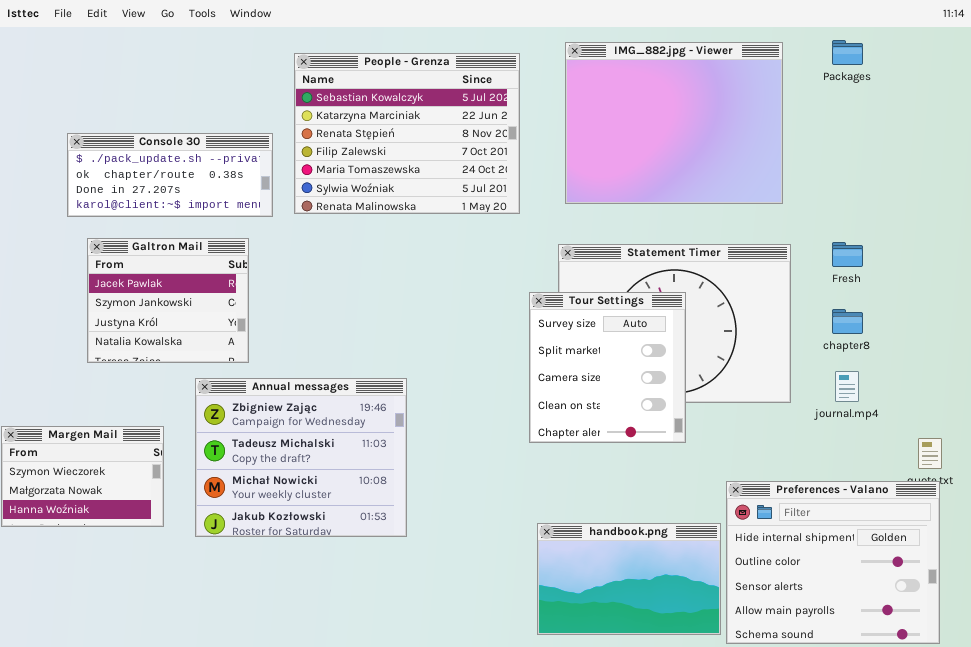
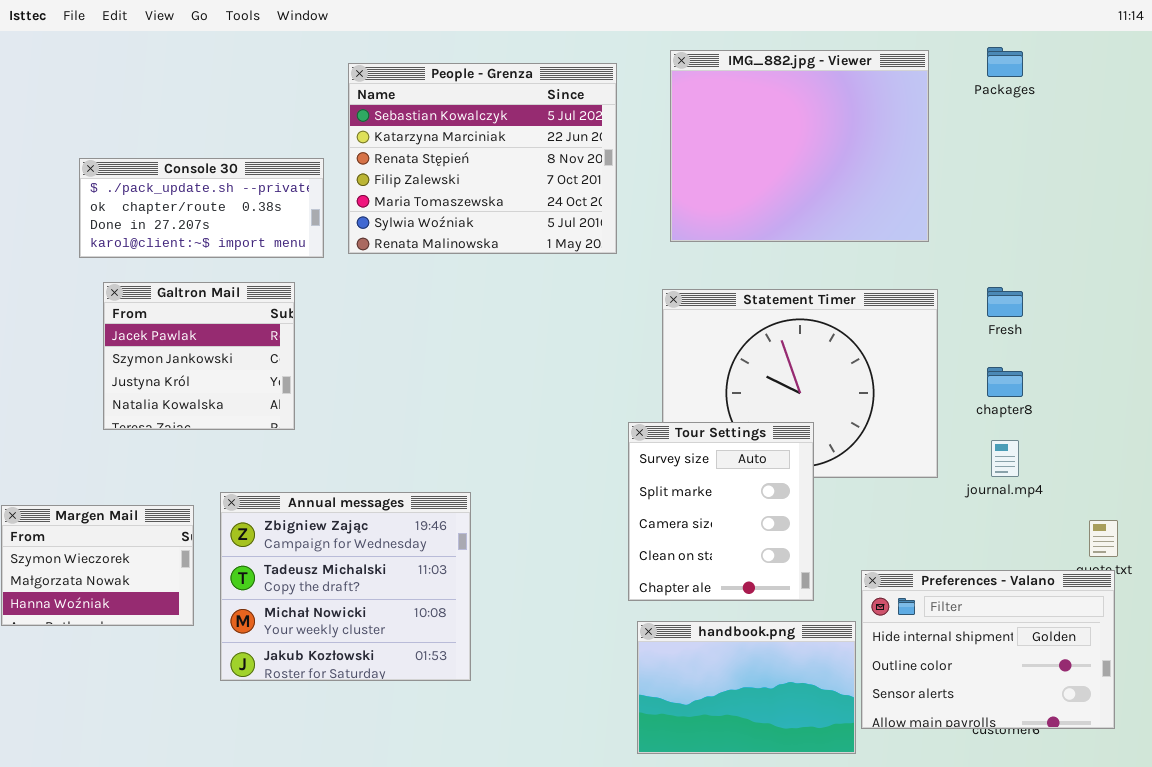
Tour Settings: [529,292,686,443] -> [628,422,814,601], moved
Annual messages: [195,378,407,537] -> [220,492,471,681], moved
Preferences - Valano: [726,481,940,644] -> [861,570,1115,729], resized

